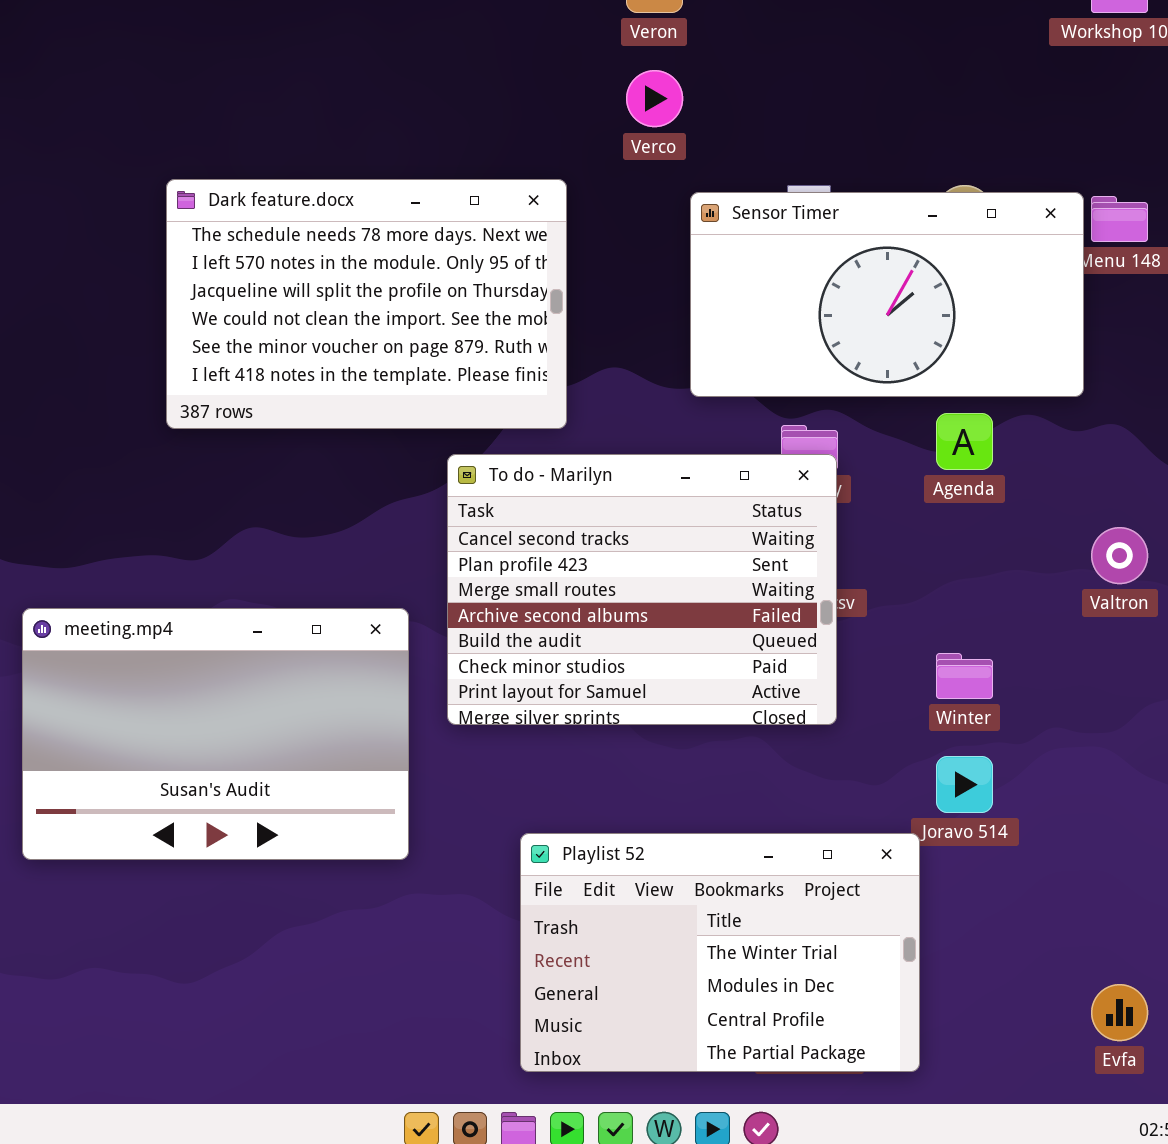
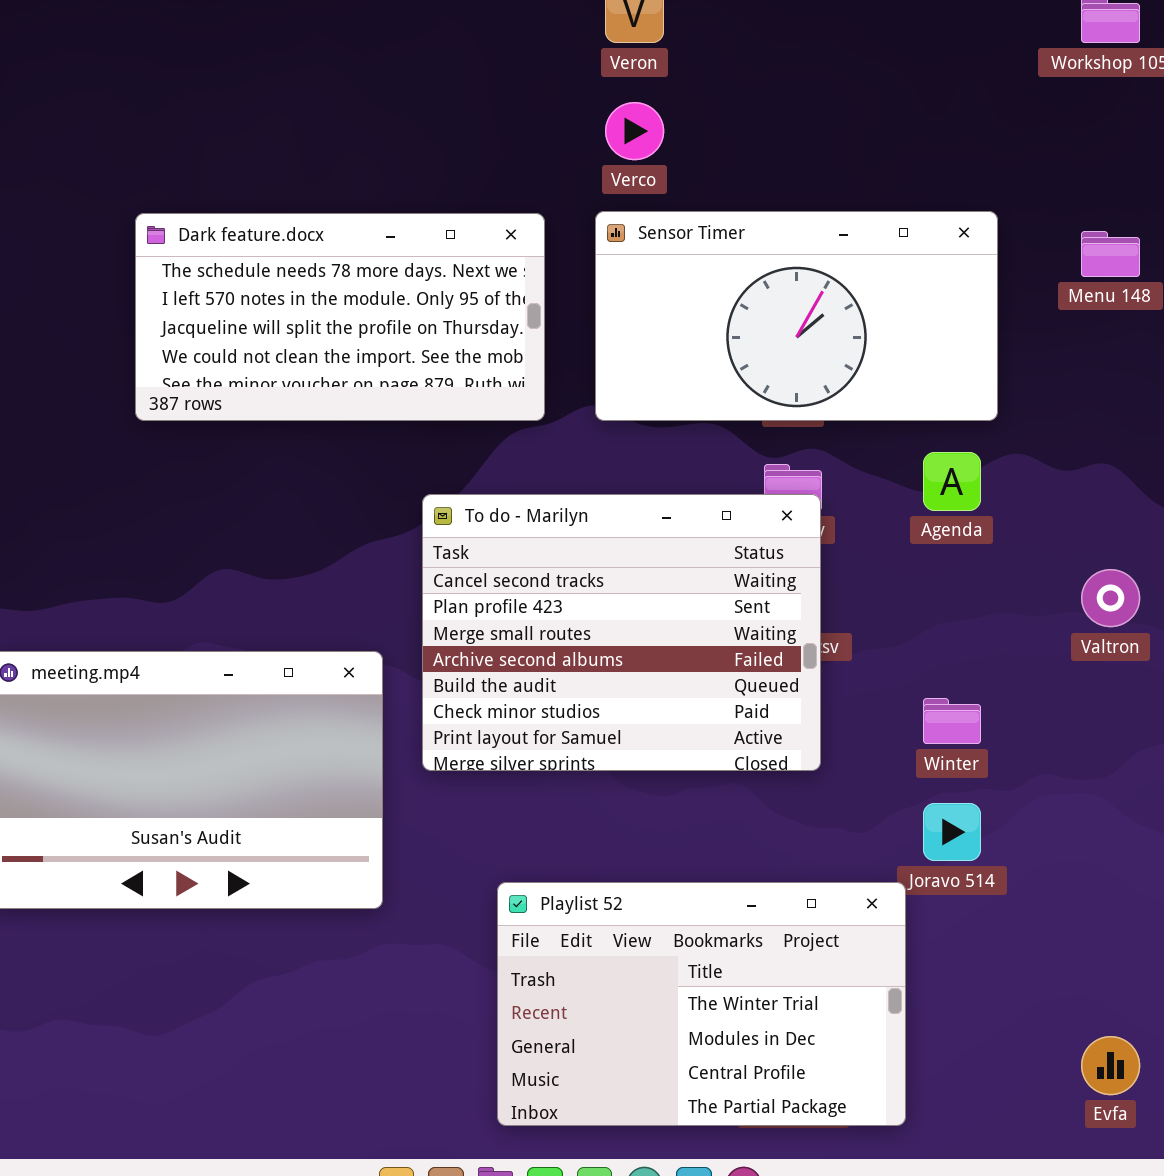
Dark feature.docx: [166,179,567,429] -> [135,213,545,421], resized
Sensor Timer: [690,192,1084,397] -> [595,211,998,421], moved

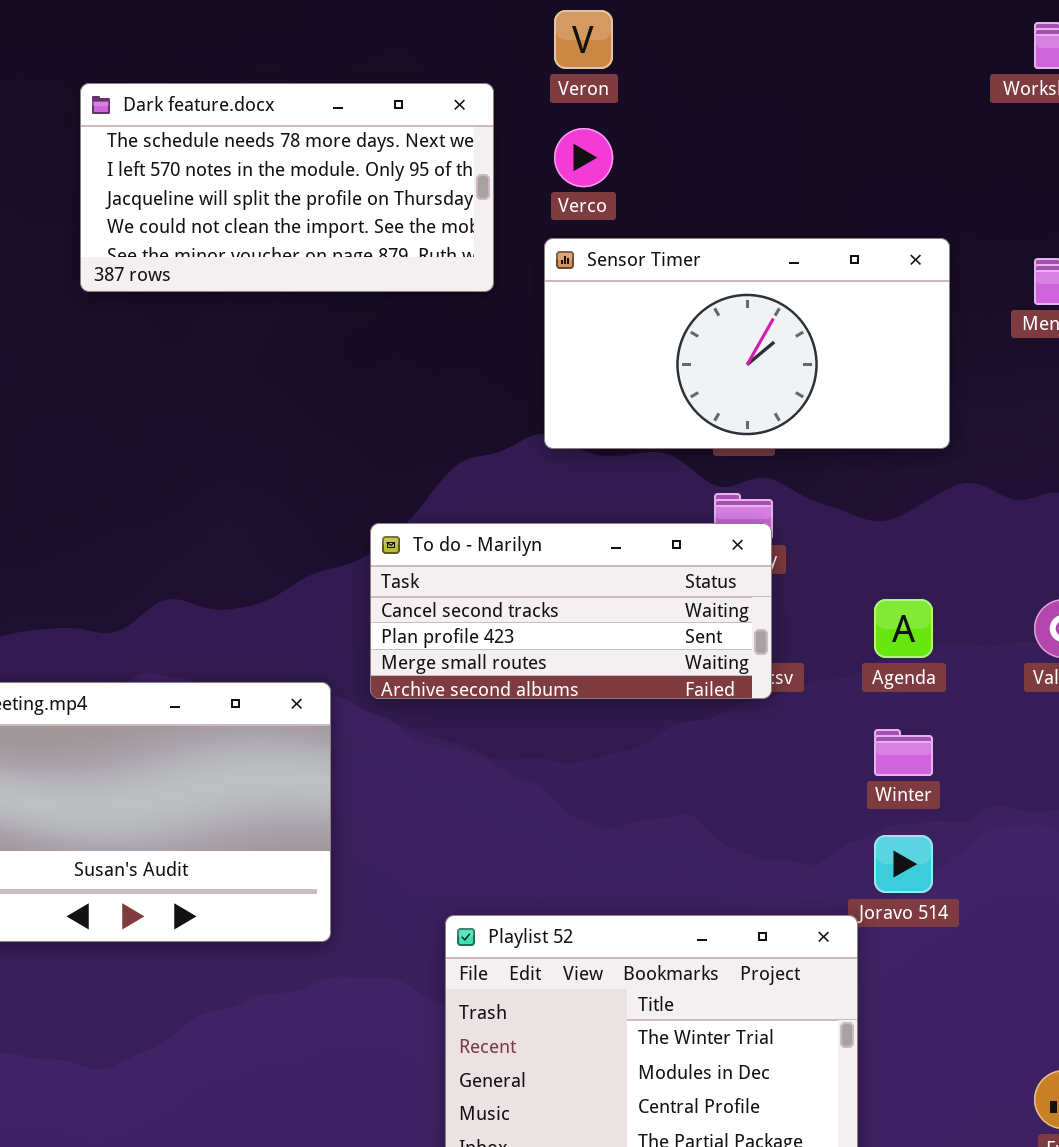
Dark feature.docx: [135,213,545,421] -> [80,83,494,292], moved
Agenda: [923,452,981,511] -> [874,599,933,658], moved
To do - Marilyn: [422,494,821,771] -> [370,523,772,699], resized

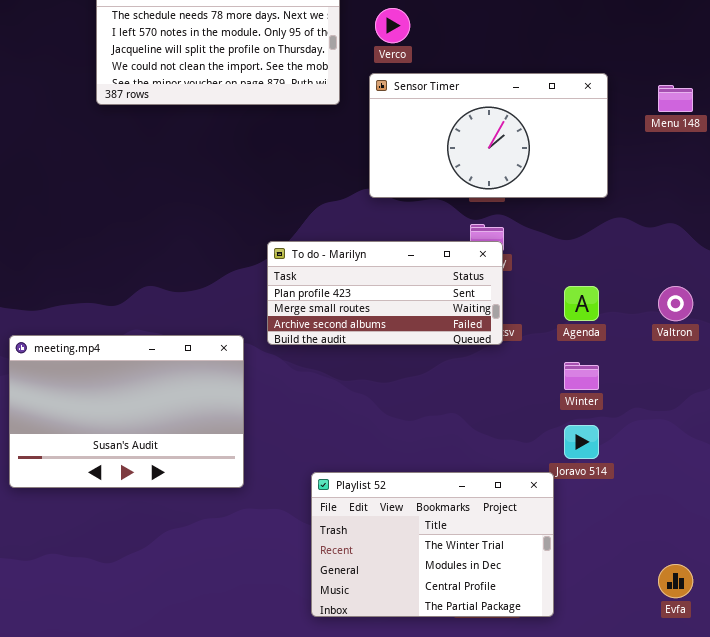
To do - Marilyn: [370,523,772,699] -> [267,241,503,345], scrolled down 1 row

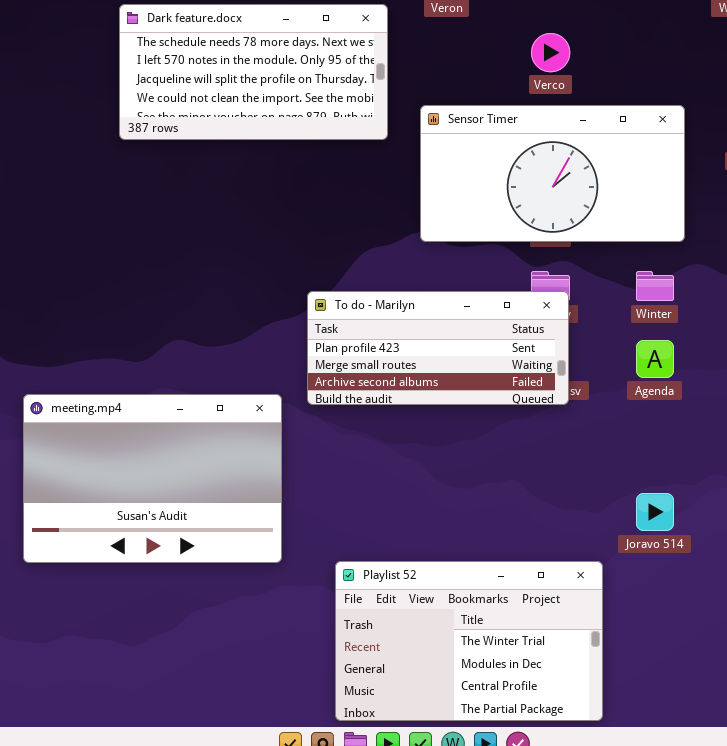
Verco: [375,8,410,43] -> [531,33,570,72], moved
Winter: [564,362,599,390] -> [636,271,674,301], moved
Playlist 52: [311,472,554,617] -> [335,561,603,721], moved

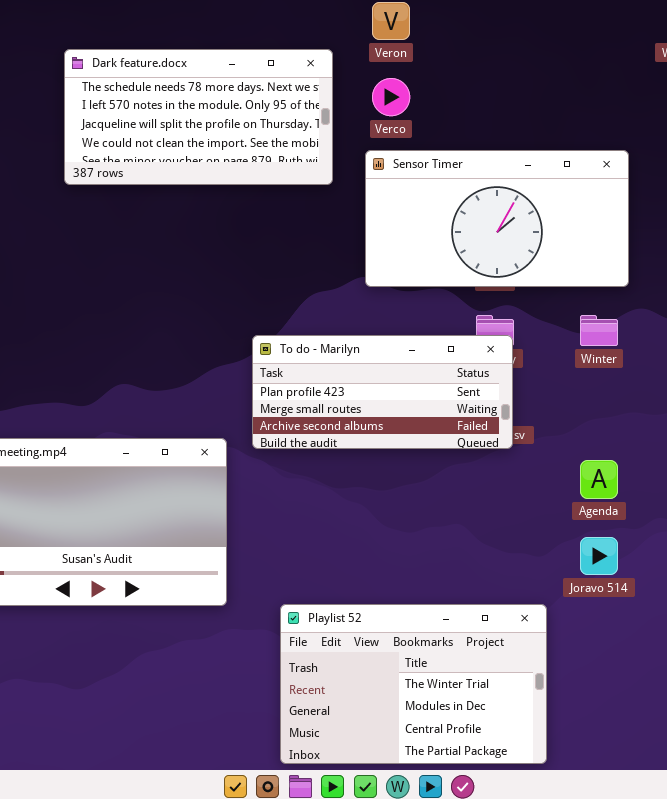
Verco: [531,33,570,72] -> [372,78,410,116], moved
Agenda: [636,340,674,378] -> [580,460,618,499], moved

